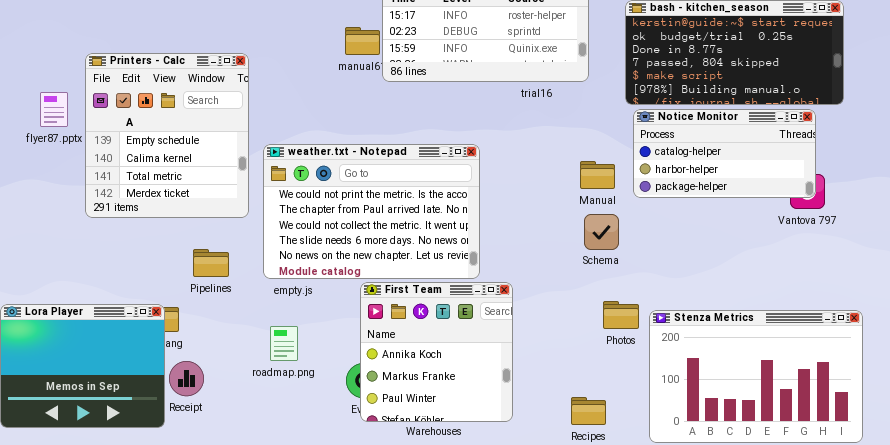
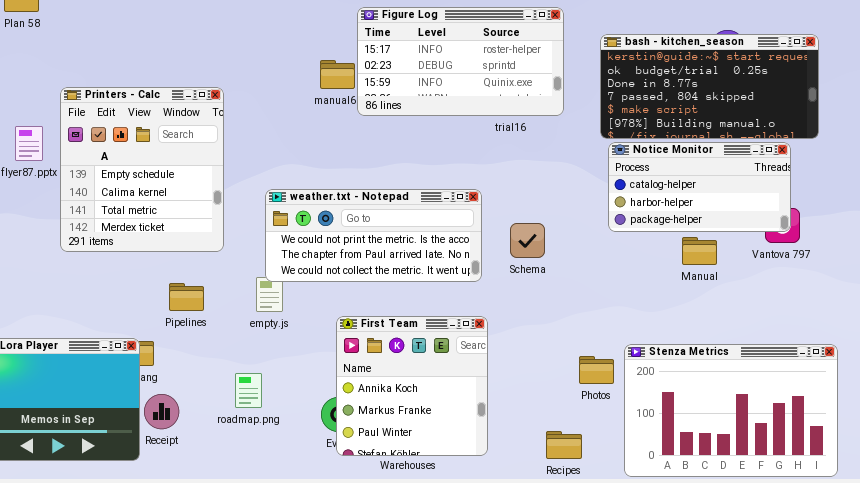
weather.txt - Notepad: [263,144,480,279] -> [265,189,482,282], moved, resized
Manual: [580,161,615,189] -> [682,237,717,265], moved
Schema: [584,214,619,250] -> [510,223,545,258], moved
Photos: [603,301,639,329] -> [579,356,614,384], moved
roadmap.png: [270,326,298,361] -> [235,373,262,408], moved

